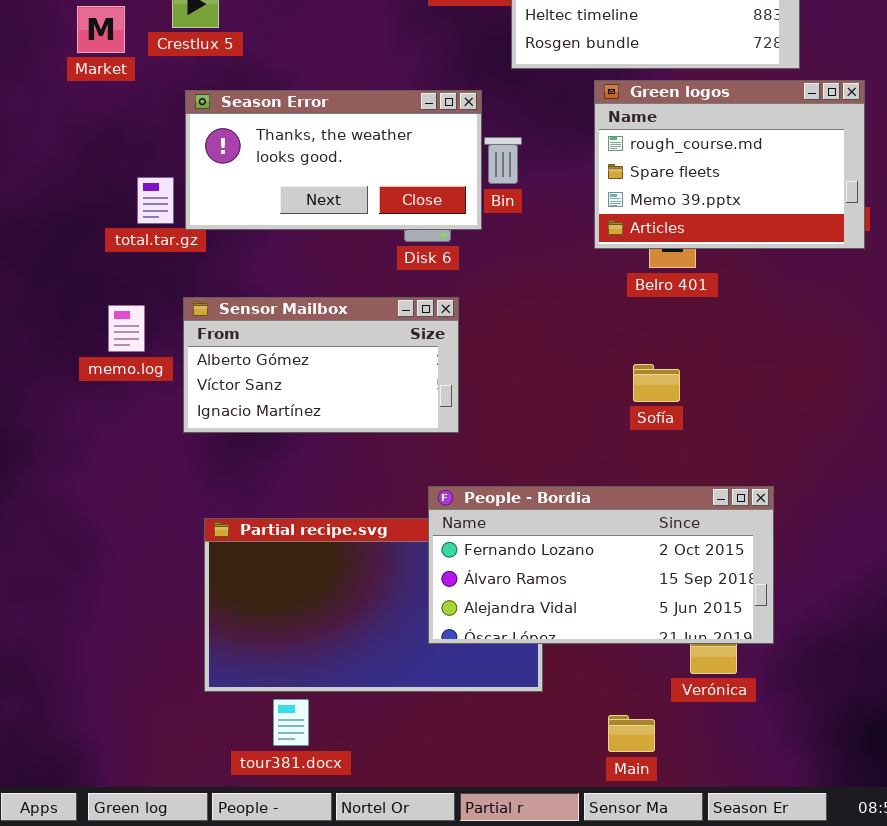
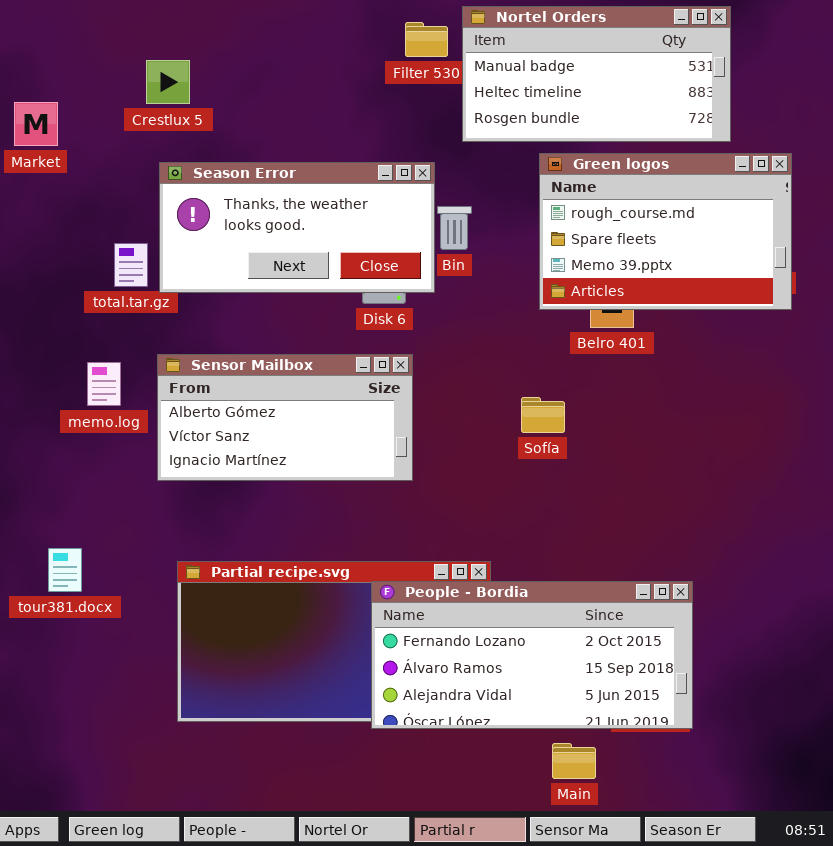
Market: [77,6,125,53] -> [14,102,58,146], moved
Sofía: [633,364,680,402] -> [521,397,565,433], moved
People - Bordia: [428,486,774,644] -> [371,581,693,729], moved
tour381.docx: [273,699,309,746] -> [48,548,82,592], moved

